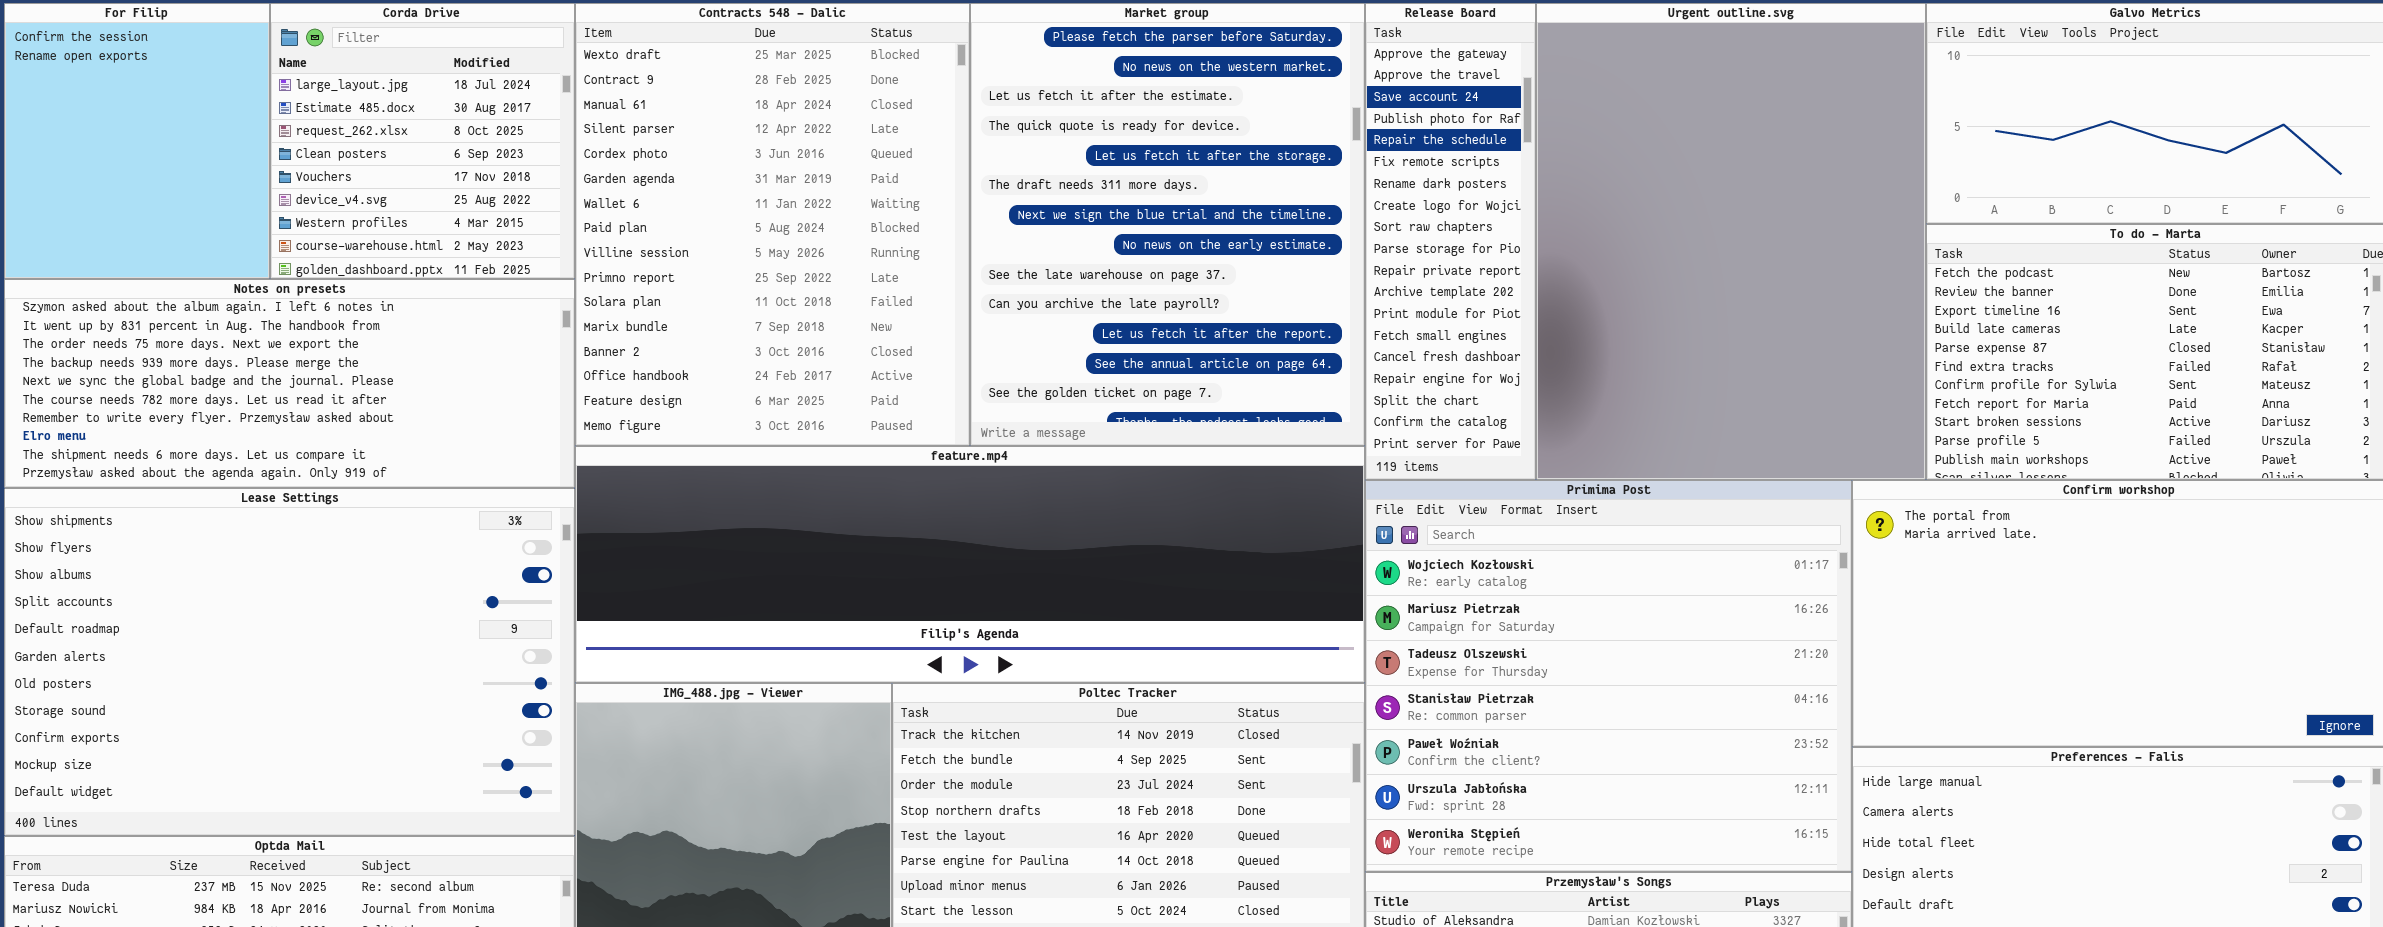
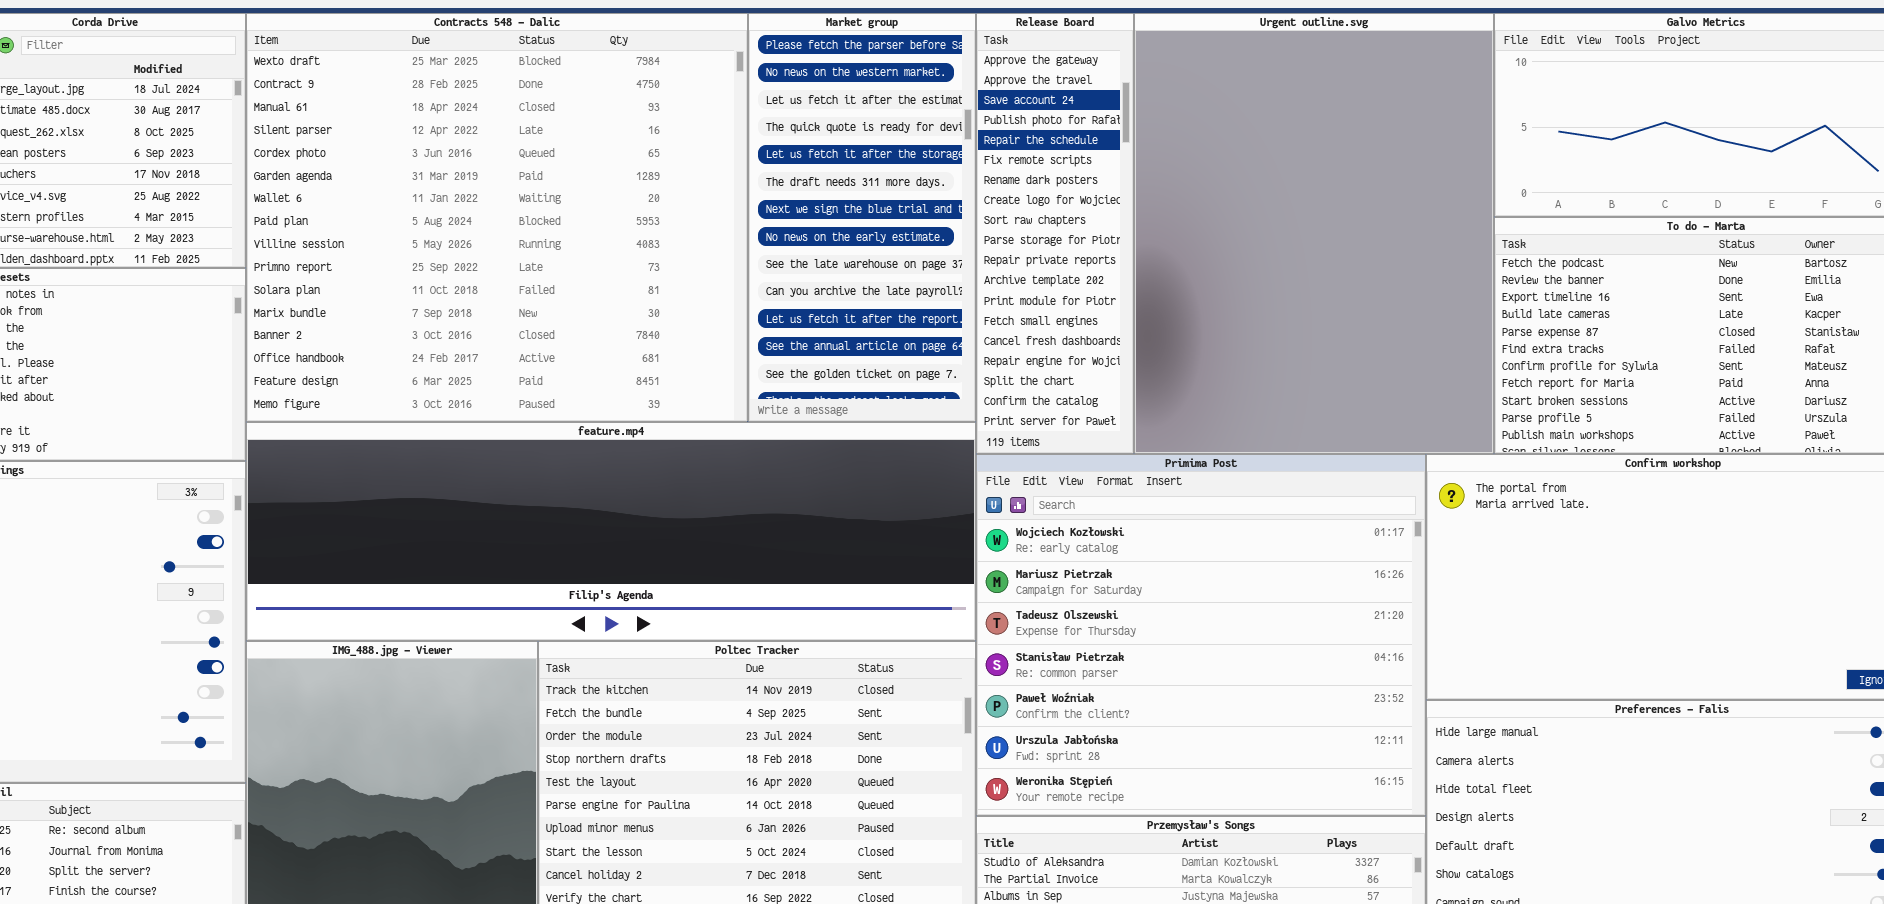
Contracts 548 - Dalic: [575,3,970,446] -> [246,13,748,422], resized
Market group: [970,3,1365,446] -> [748,13,976,422], resized

